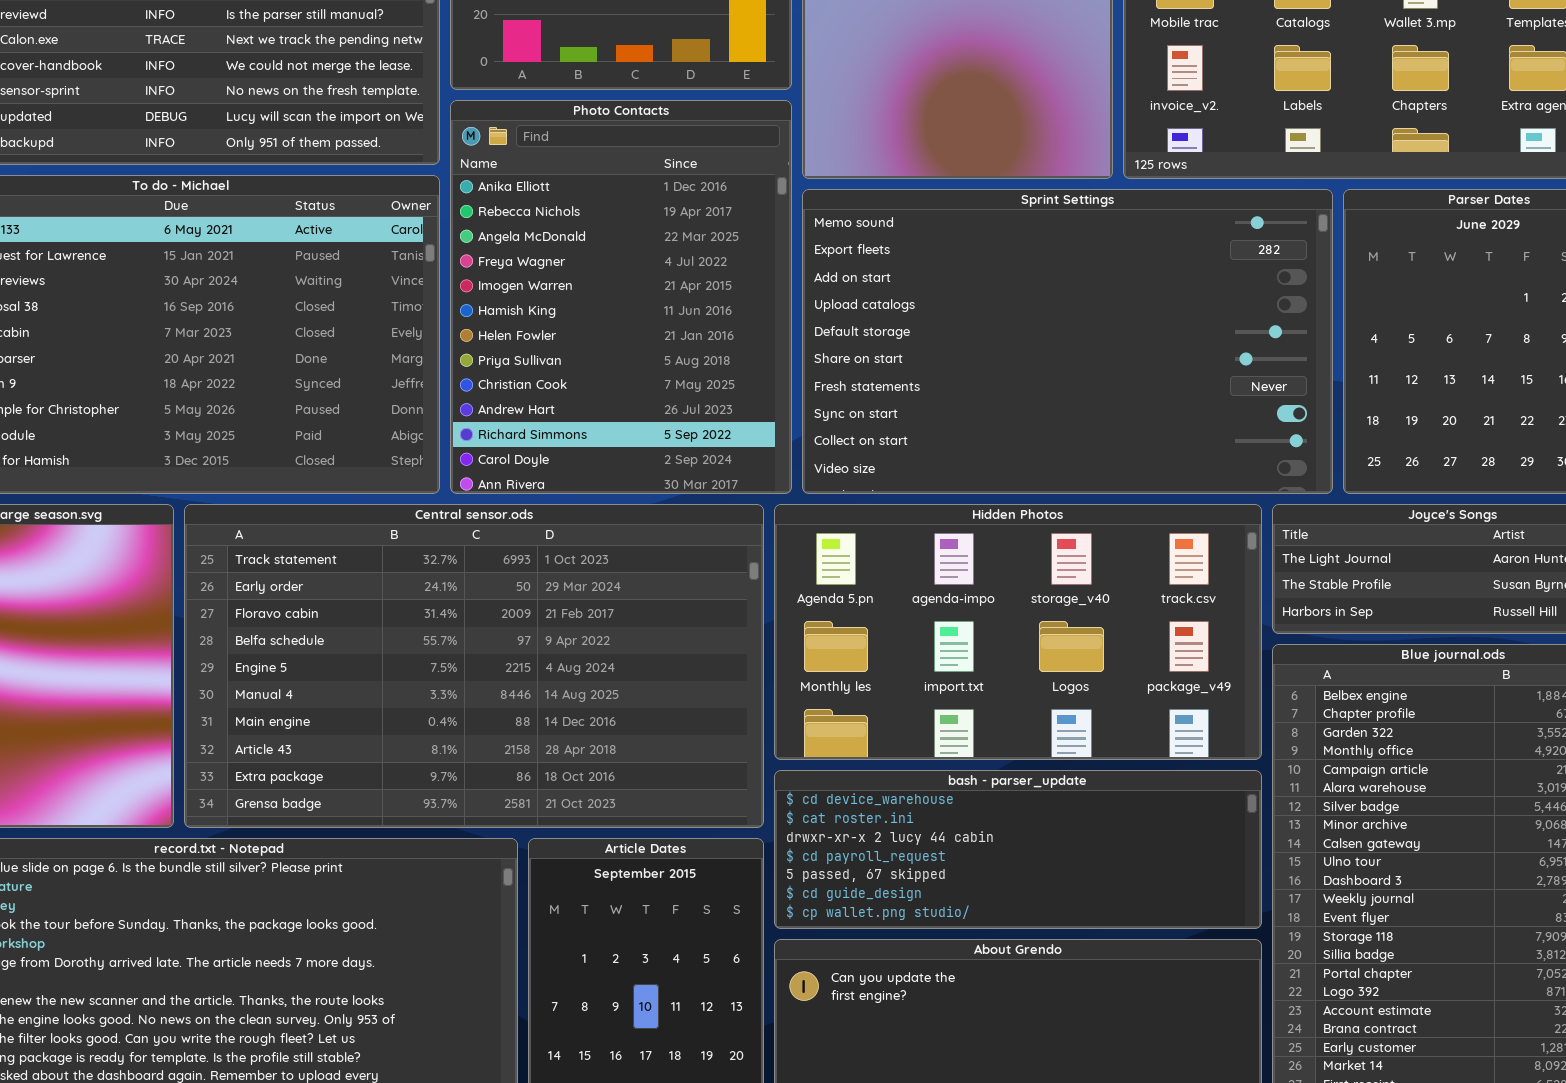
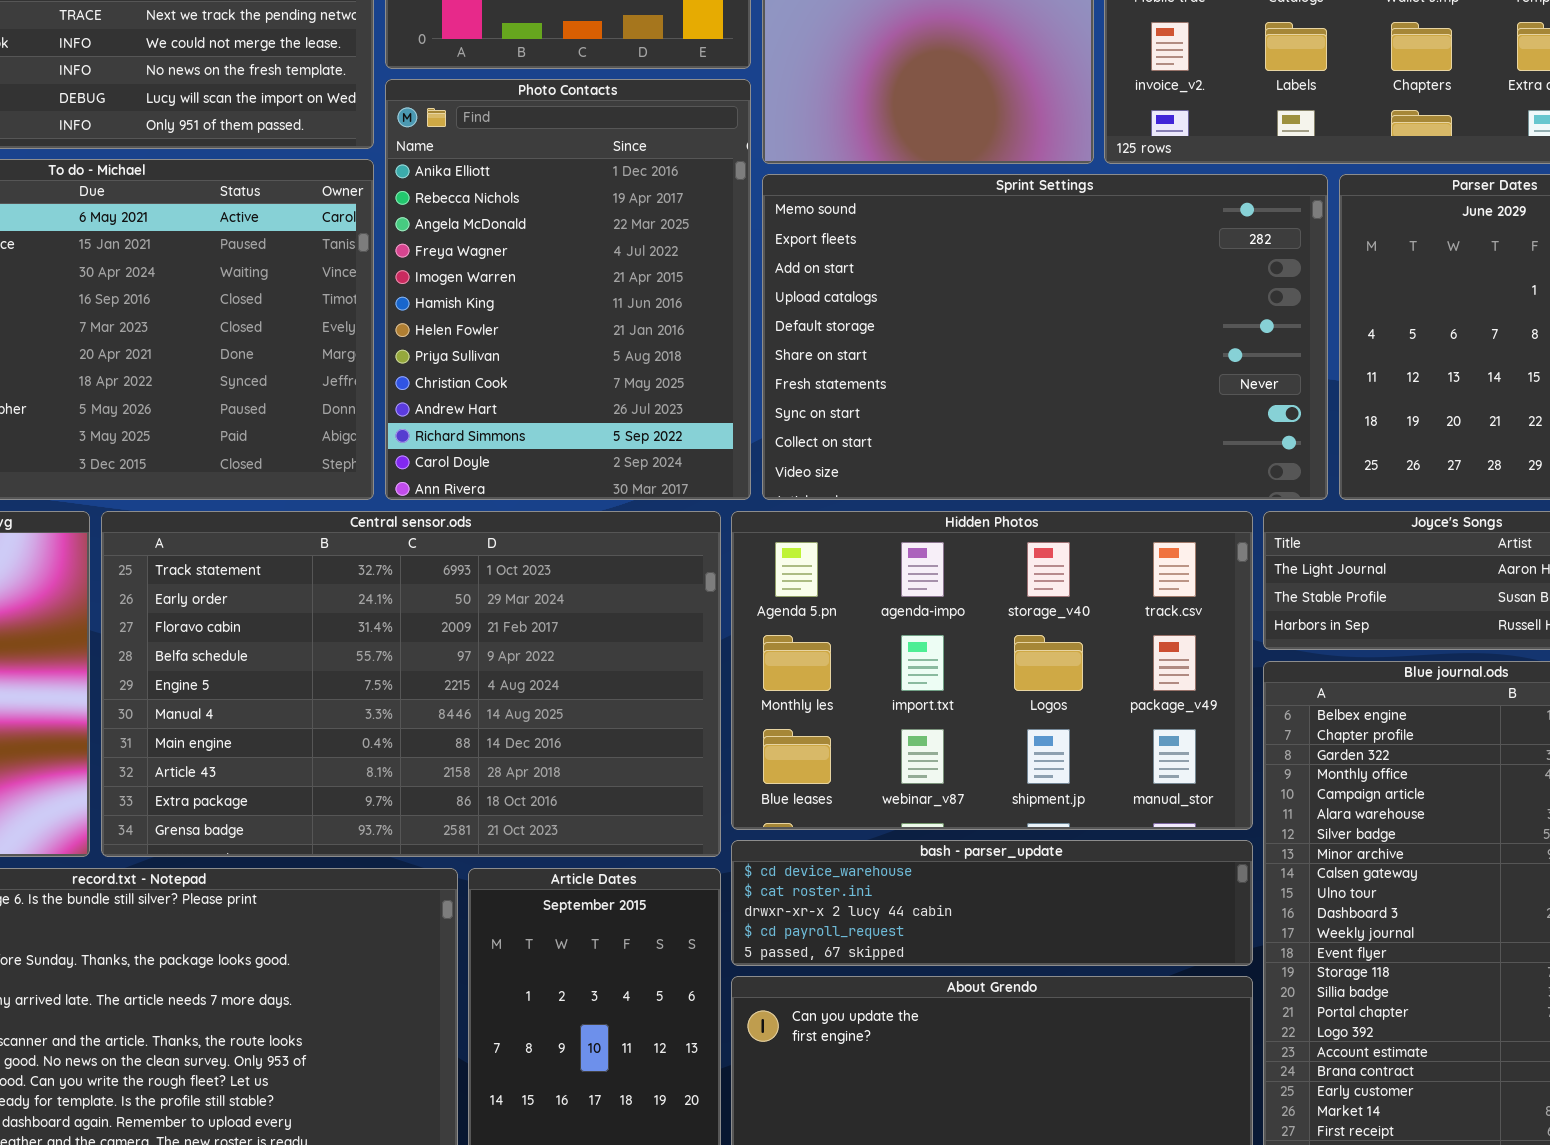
Hidden Photos: [774,504,1262,760] -> [731,511,1253,830], resized
bash - parser_update: [774,770,1262,929] -> [731,840,1253,966], resized

